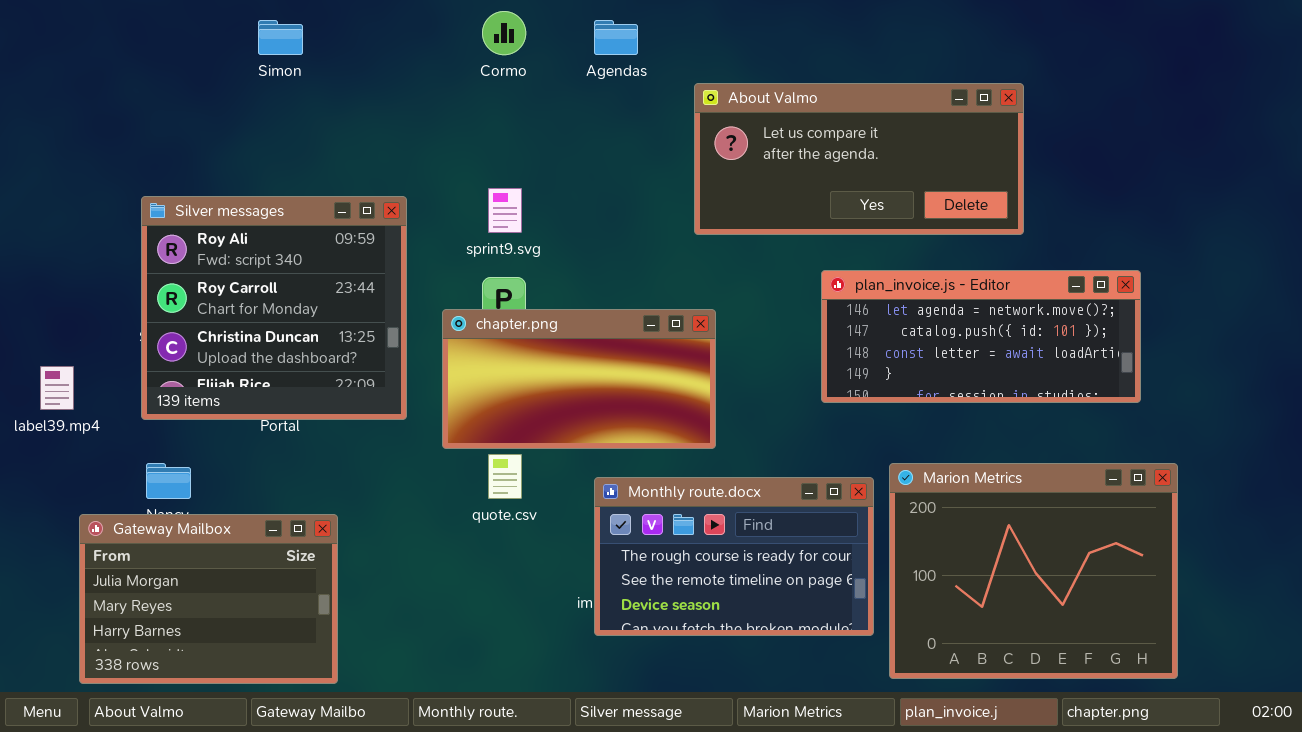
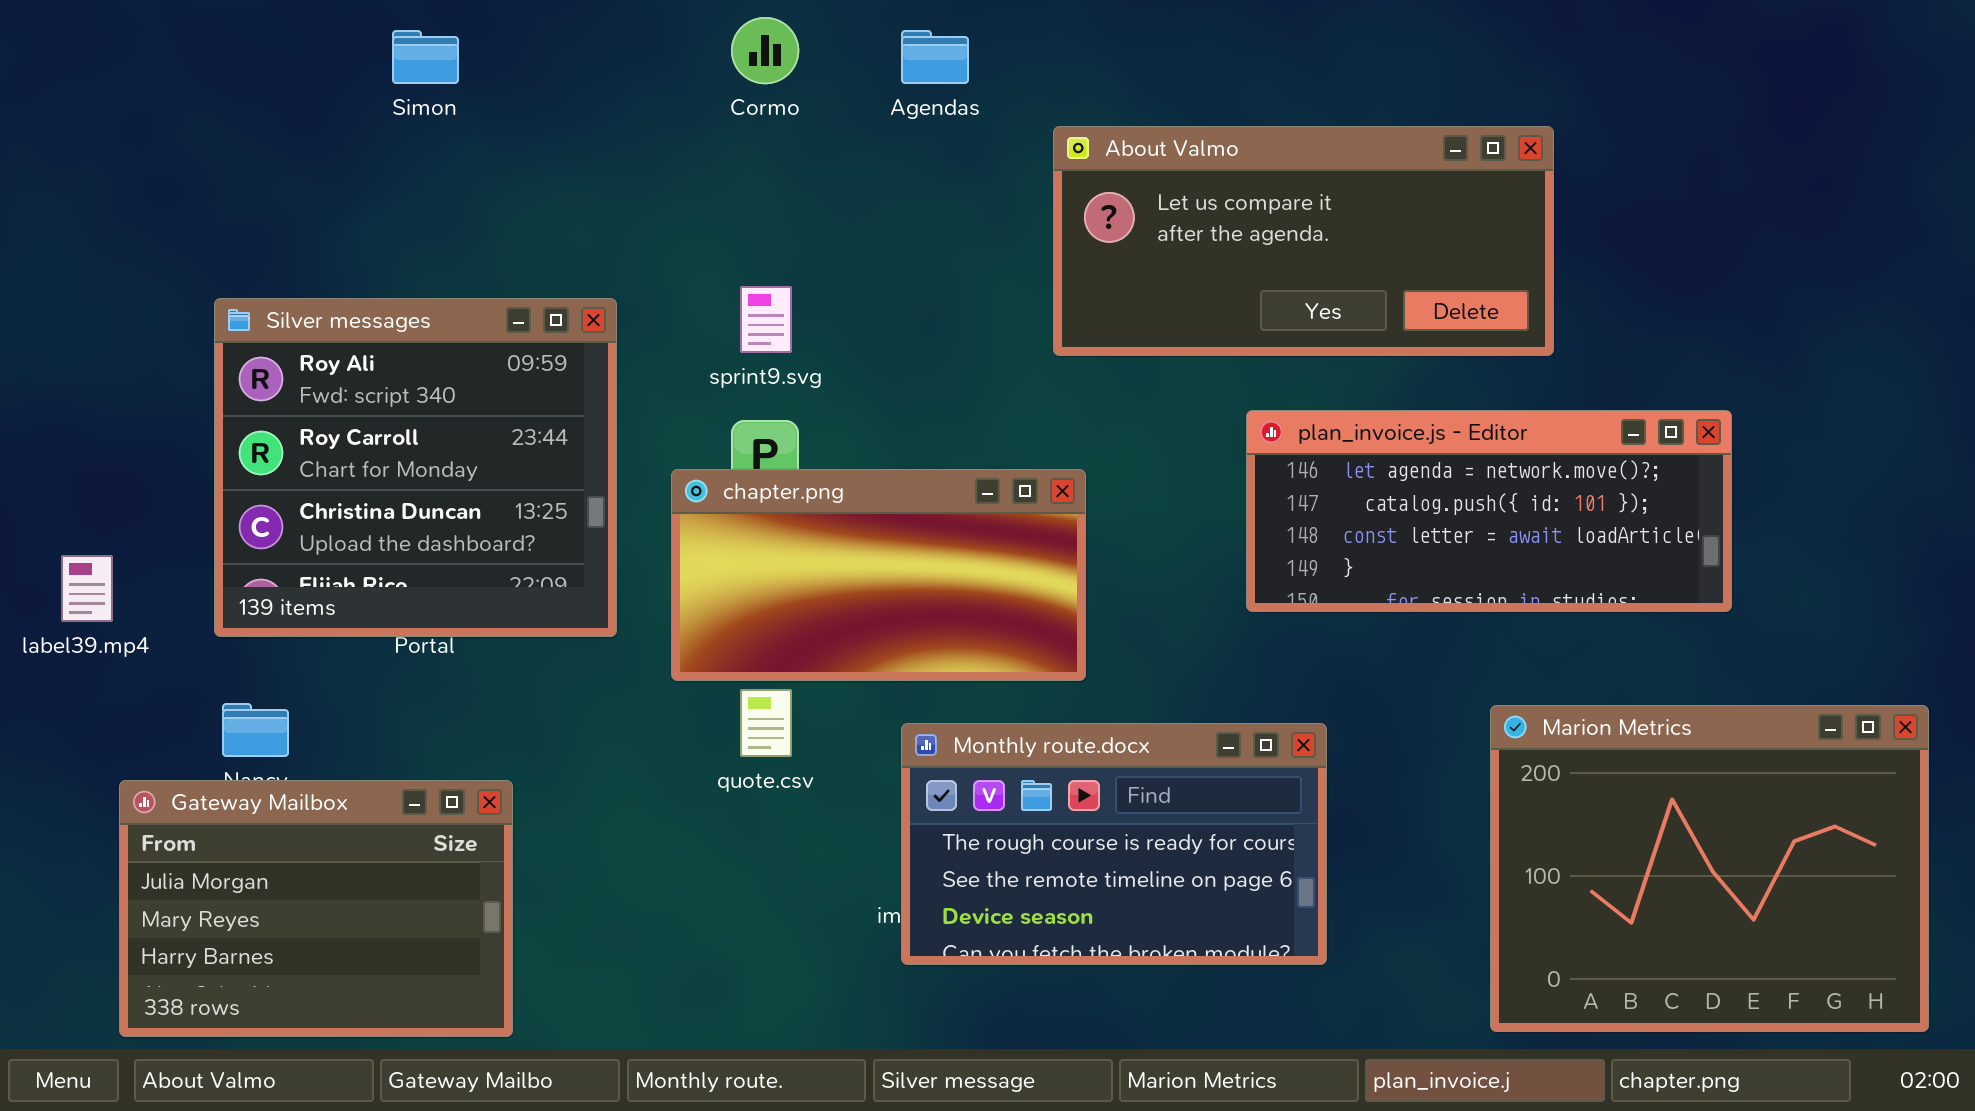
Marion Metrics: [889,463,1178,679] -> [1490,705,1929,1032], moved

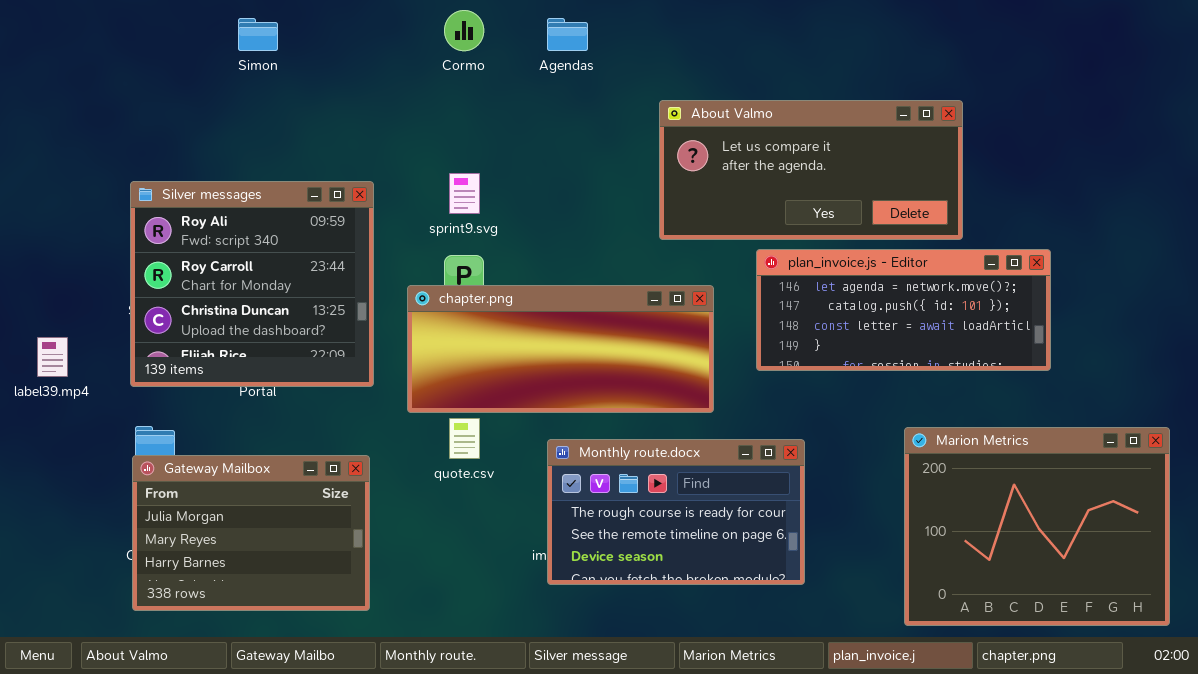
About Valmo: [1053,126,1554,356] -> [659,100,963,240], moved
chapter.png: [671,469,1086,681] -> [407,285,714,413], resized
Gateway Mailbox: [119,780,513,1037] -> [132,455,370,611], moved

